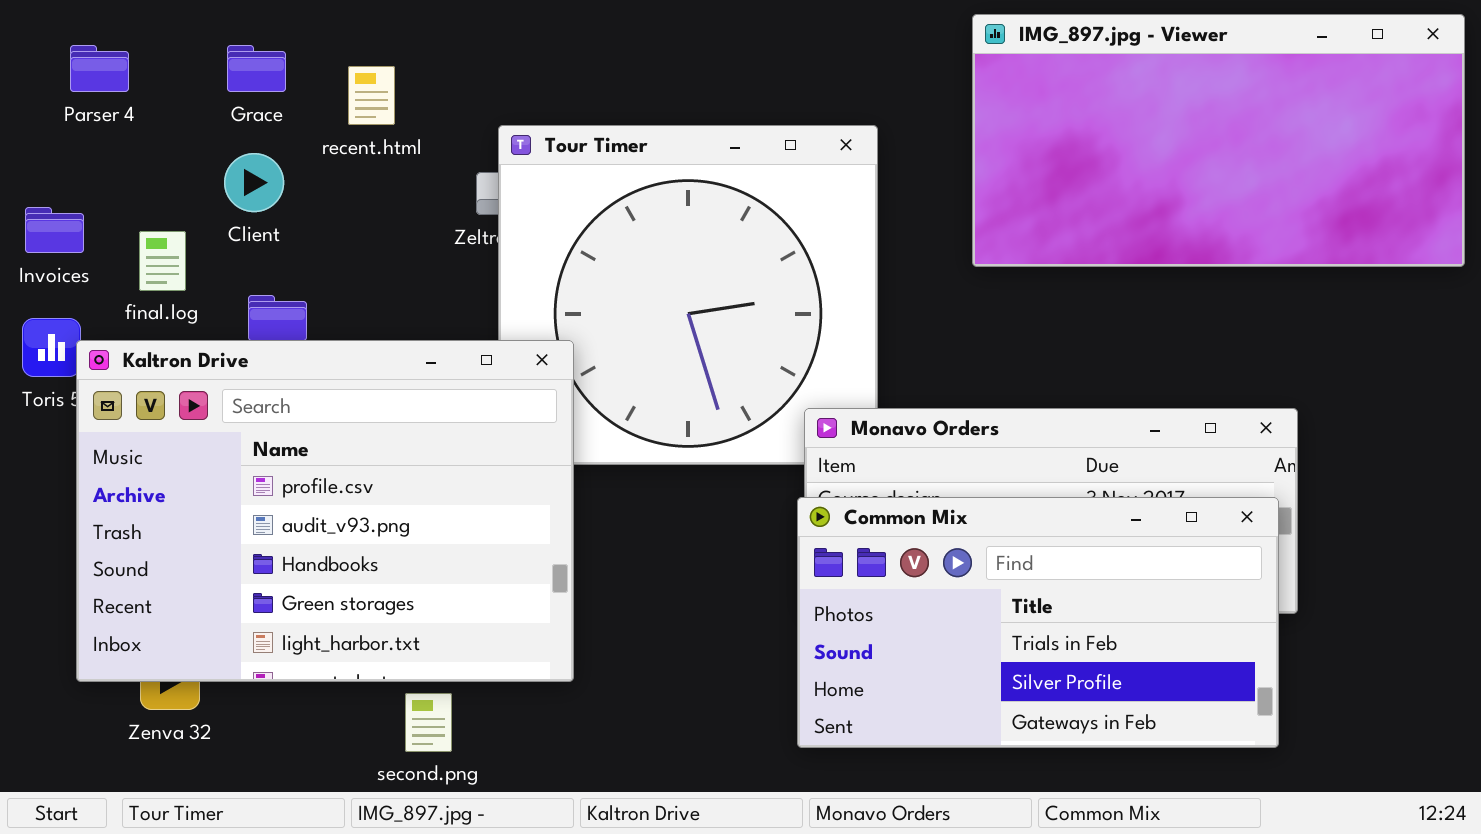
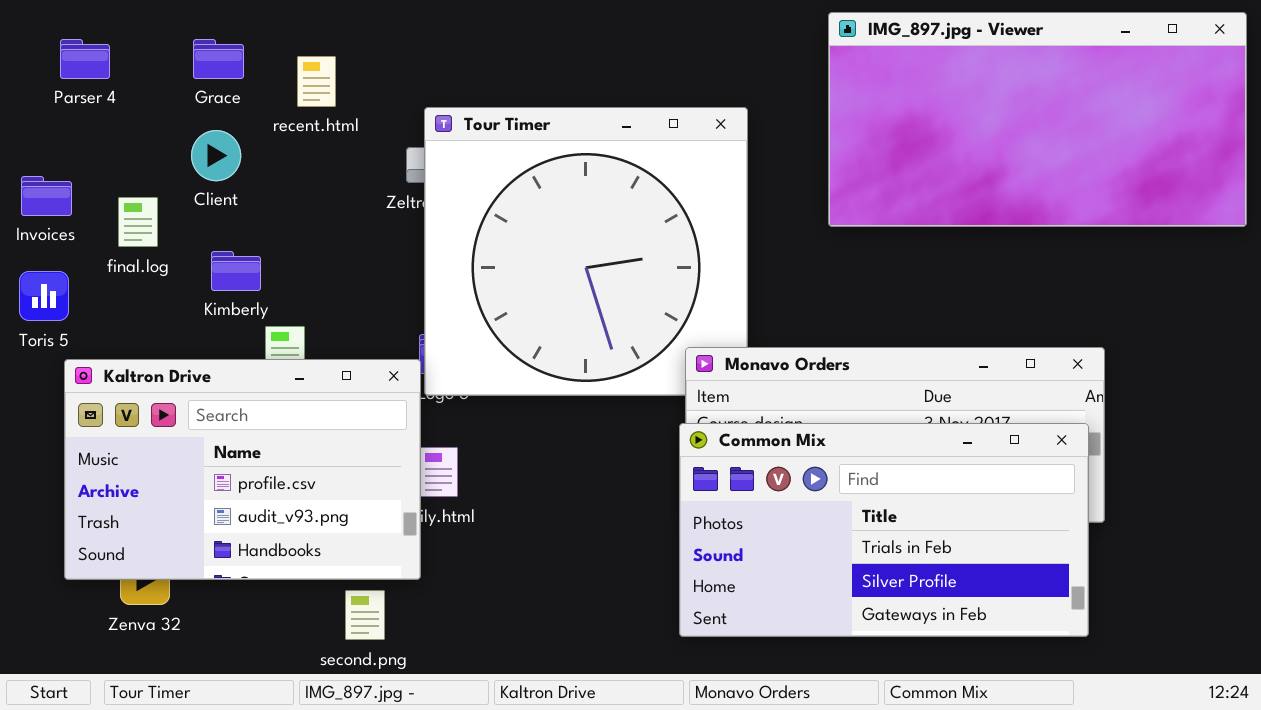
Kaltron Drive: [76,340,574,682] -> [64,359,421,580], resized

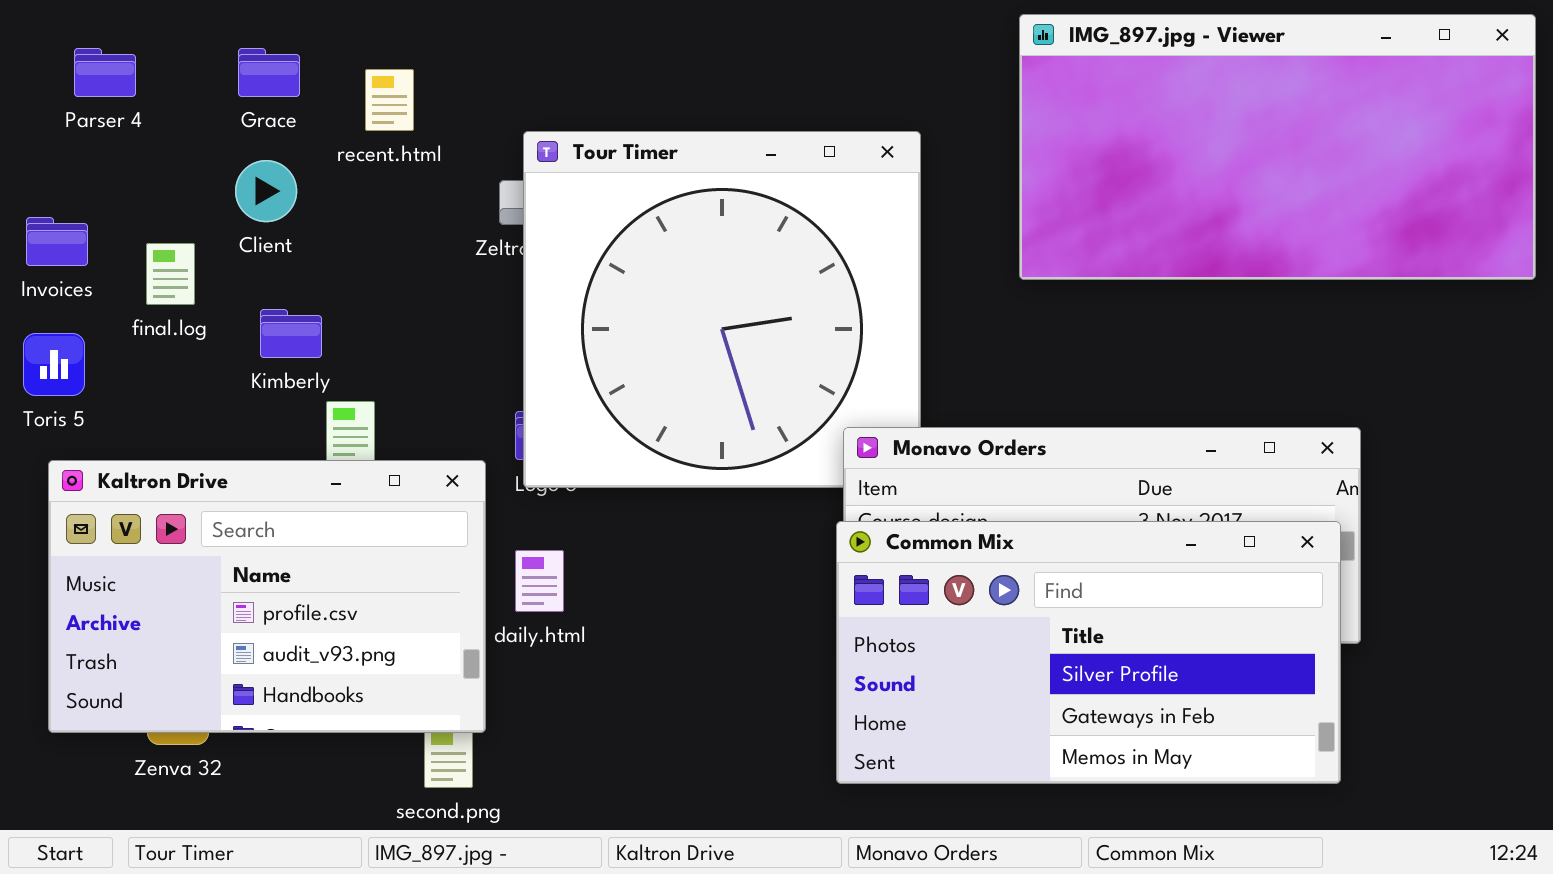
Kaltron Drive: [64,359,421,580] -> [48,460,486,733], moved
Common Mix: [679,423,1089,637] -> [836,521,1341,784], scrolled down 1 row

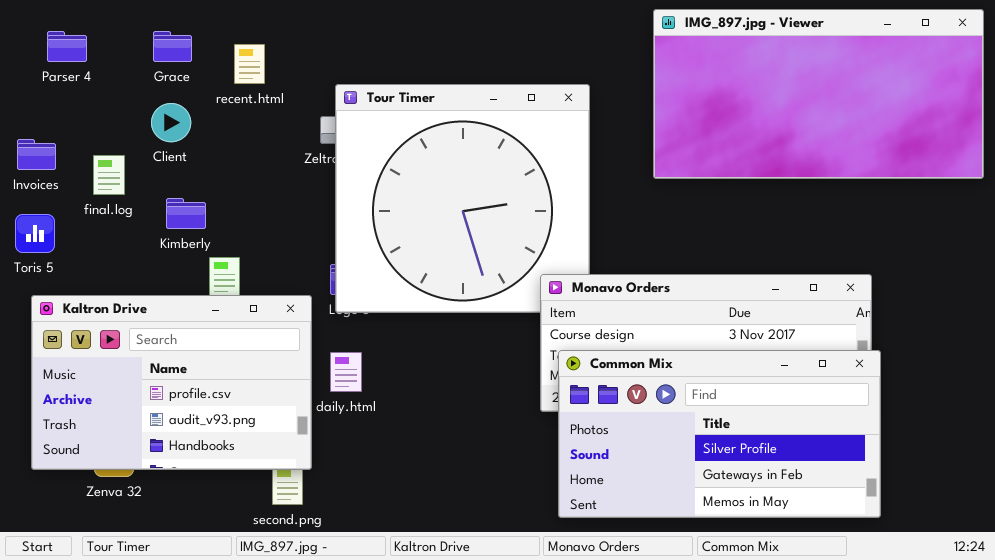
Common Mix: [836,521,1341,784] -> [558,350,881,518], moved

